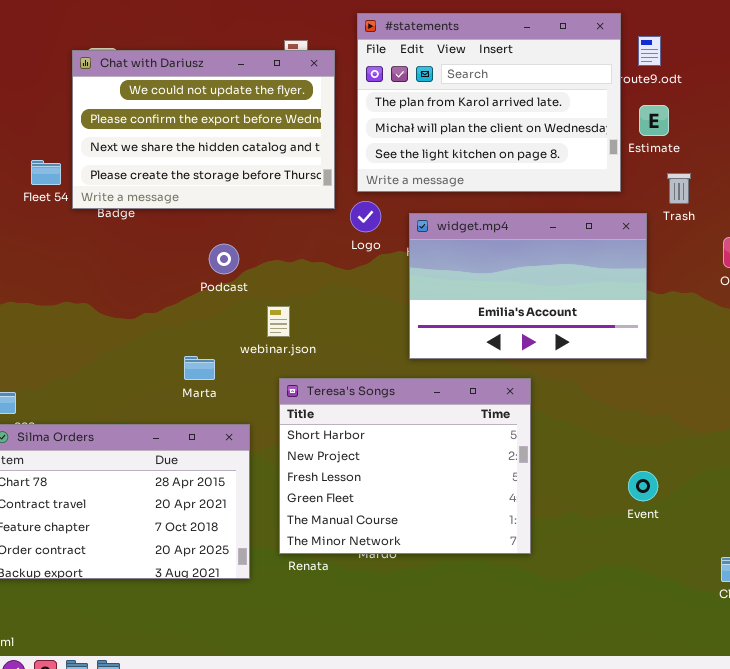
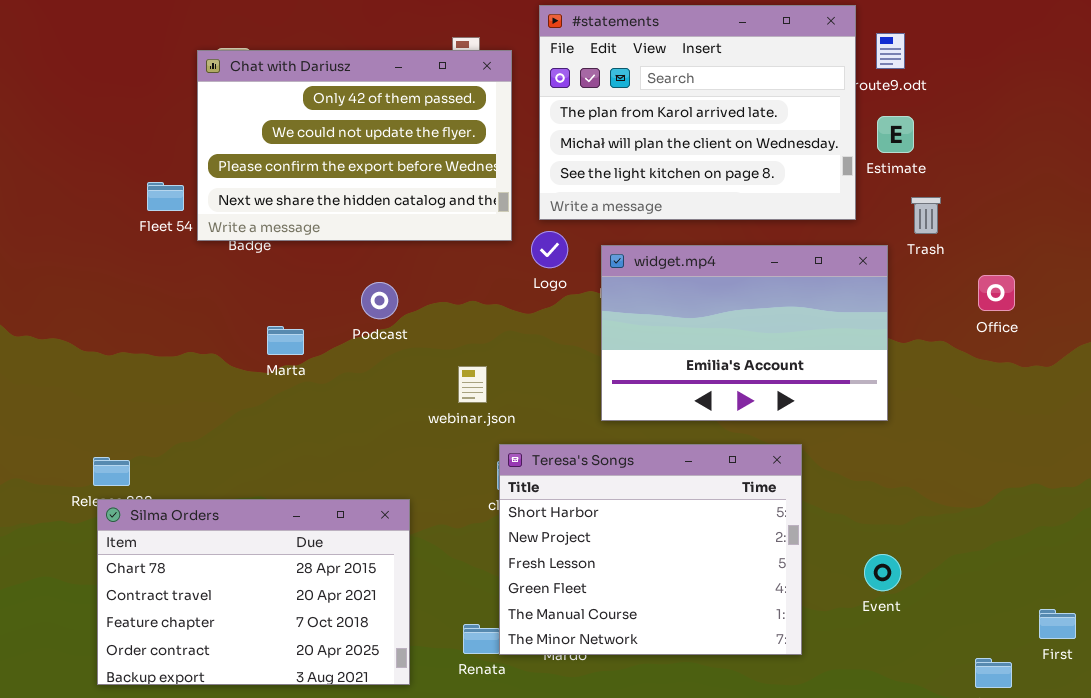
Chat with Dariusz: [72,50,335,209] -> [197,50,512,241], scrolled up 1 row
webinar.json: [267,306,290,337] -> [458,366,487,403], moved
Marta: [184,356,215,380] -> [267,326,304,355], moved
Teresa's Songs: [279,378,531,554] -> [499,444,802,655], moved

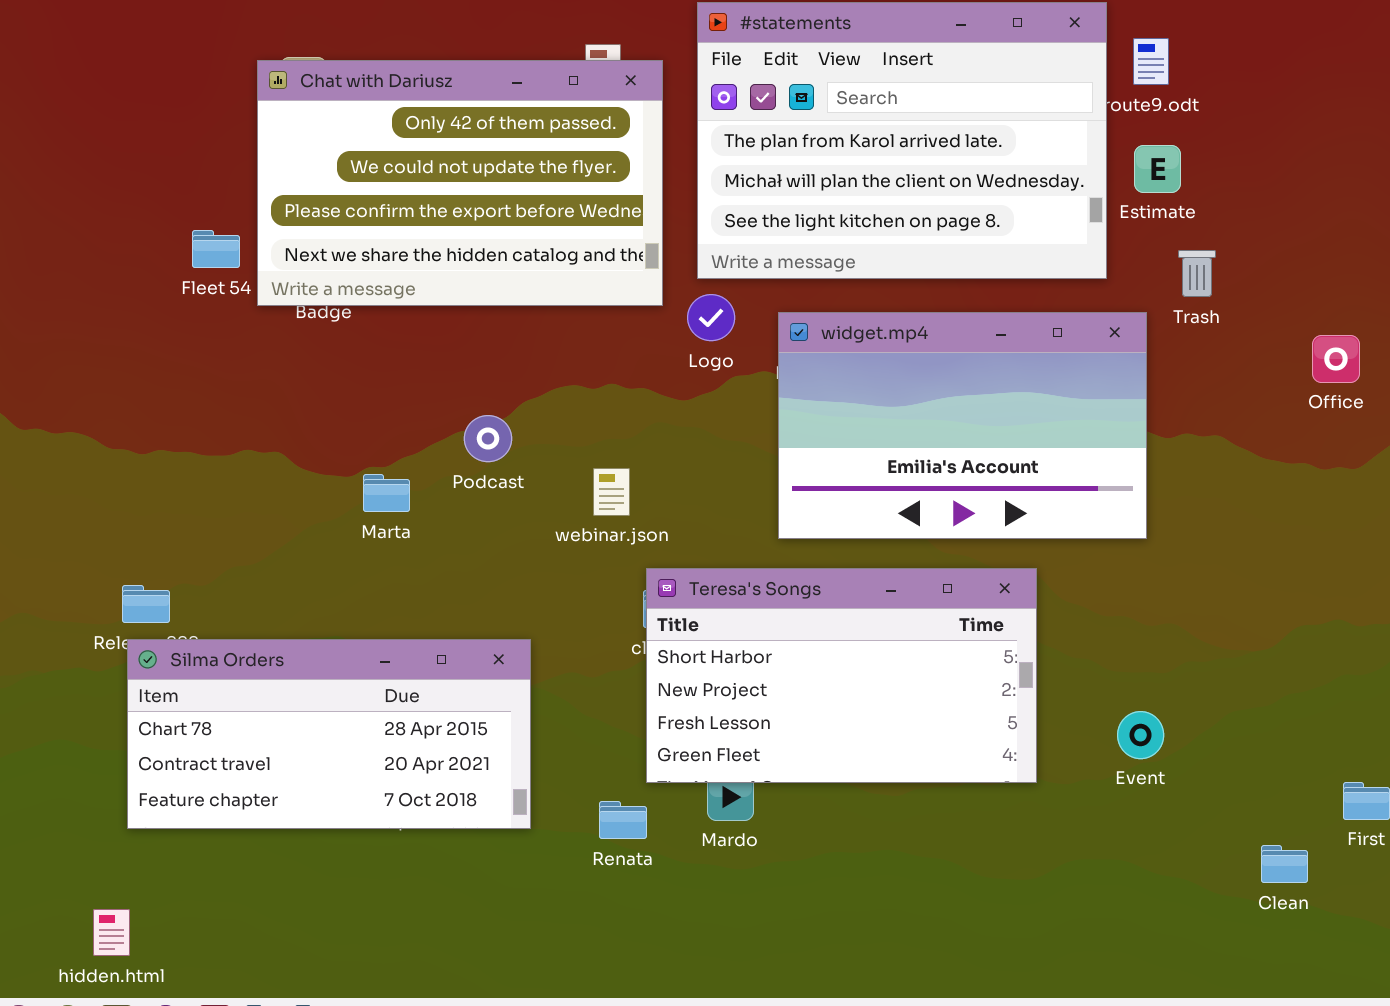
Office: [978,275,1015,311] -> [1312,335,1360,383], moved
Podcast: [361,282,398,319] -> [464,415,512,462], moved
Marta: [267,326,304,355] -> [363,474,410,512], moved
Teresa's Songs: [499,444,802,655] -> [646,568,1037,783], resized
Silma Orders: [97,499,410,685] -> [127,639,531,829], resized

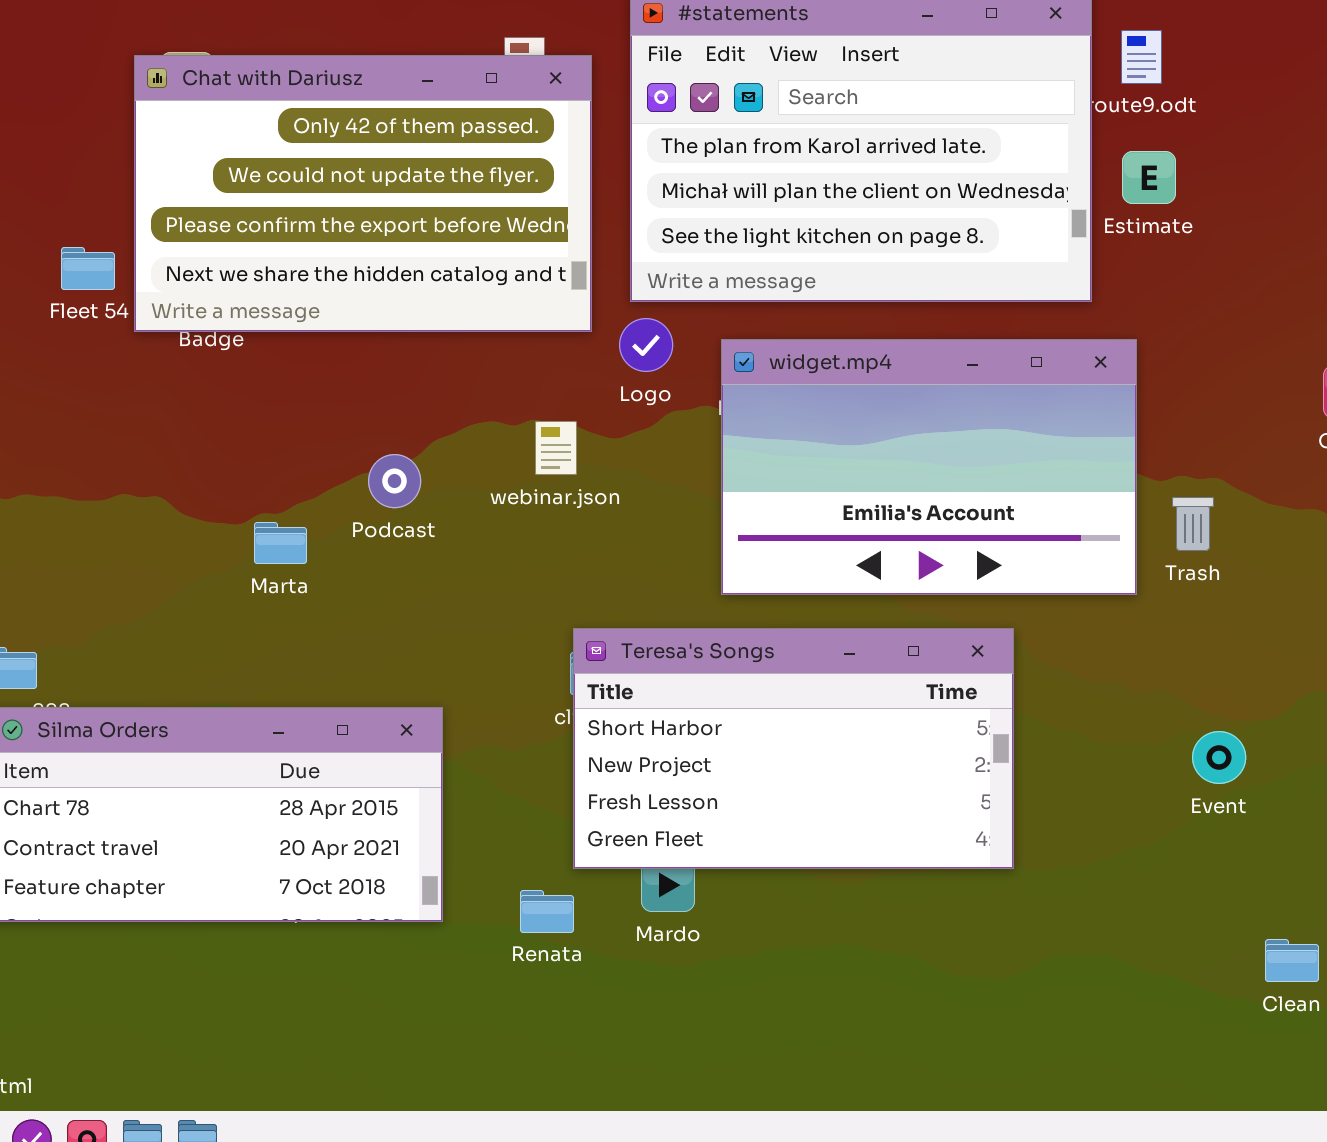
Trash: [1178,250,1216,297] -> [1172,497,1214,551], moved
webinar.json: [593,468,630,516] -> [535,421,577,475], moved
Event: [1117,711,1164,759] -> [1192,731,1246,784], moved

